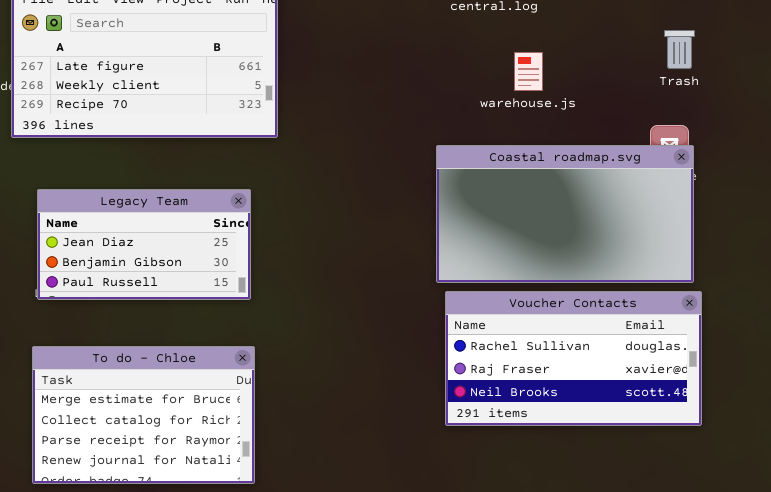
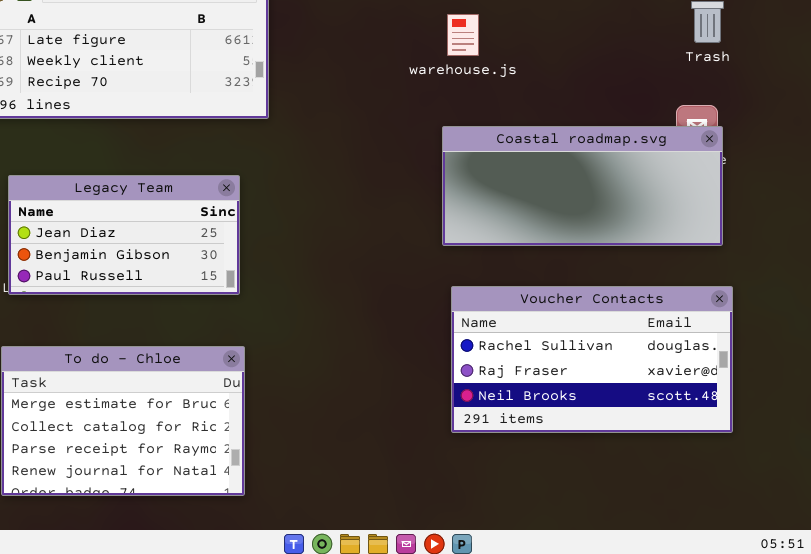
warehouse.js: [514,52,543,91] -> [447,14,479,56], moved
Coastal roadmap.svg: [436,145,694,283] -> [442,126,723,246], resized

